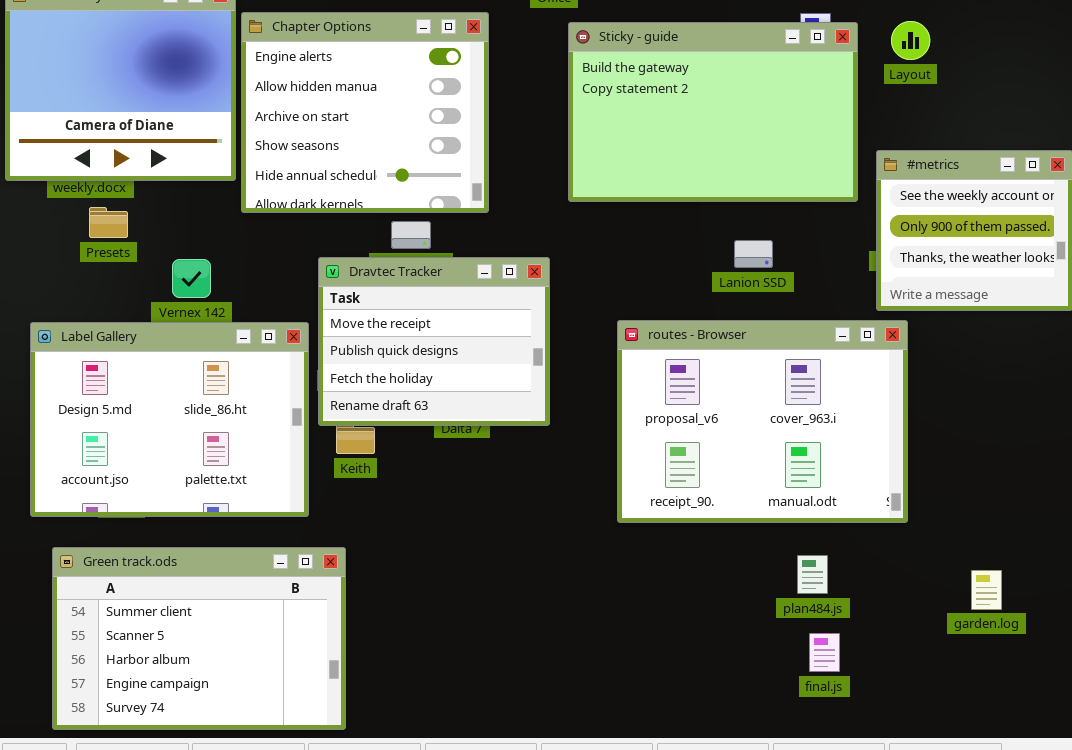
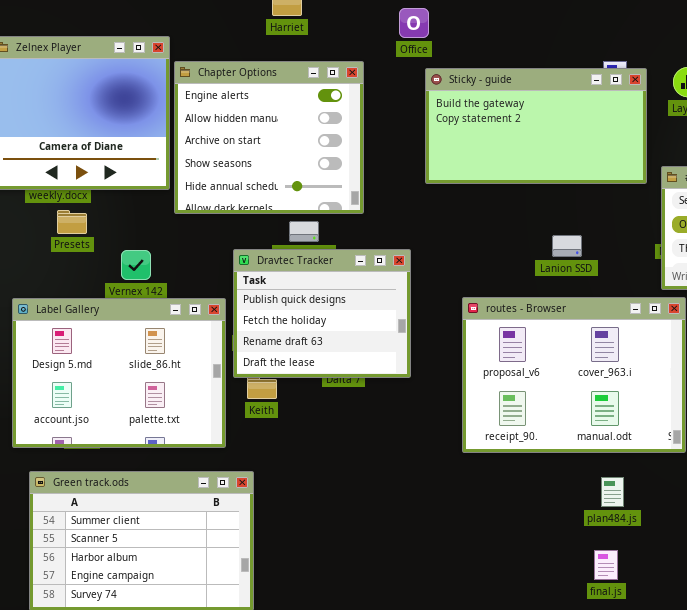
Sticky - guide: [568,22,858,202] -> [425,68,647,184], resized
Dravtec Tracker: [318,257,550,426] -> [233,249,411,378], scrolled down 1 row
final.js: [809,633,840,672] -> [594,550,618,580], moved

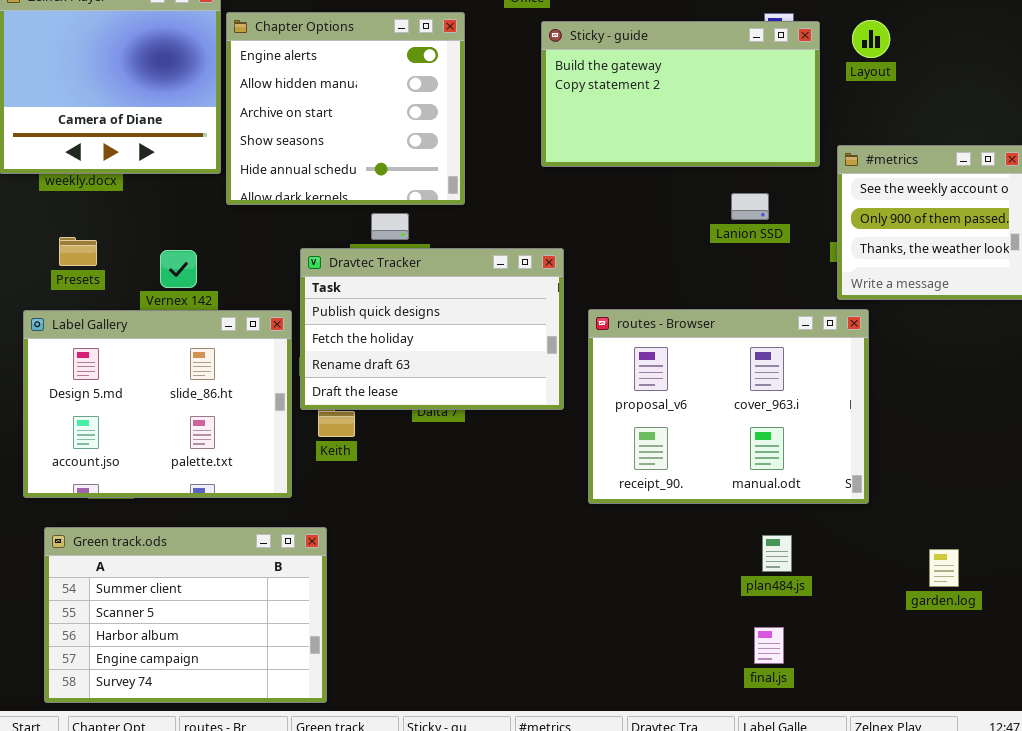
Presets: [57,210,87,234] -> [59,237,97,266], moved
Lanion SSD: [552,235,582,257] -> [731,193,769,220], moved
Dravtec Tracker: [233,249,411,378] -> [300,248,564,410], resized

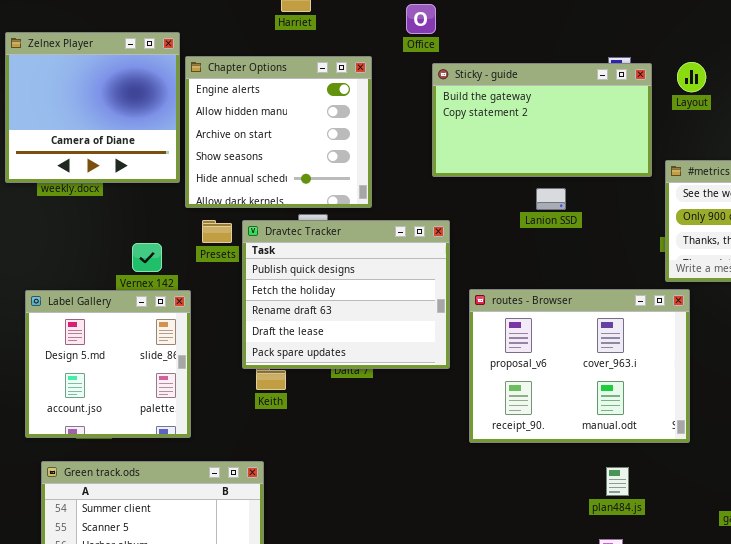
Lanion SSD: [731,193,769,220] -> [536,188,566,210], moved
Presets: [59,237,97,266] -> [202,220,232,243], moved
Dravtec Tracker: [300,248,564,410] -> [242,220,450,369], resized
Label Gallery: [23,310,292,498] -> [25,290,191,438], resized

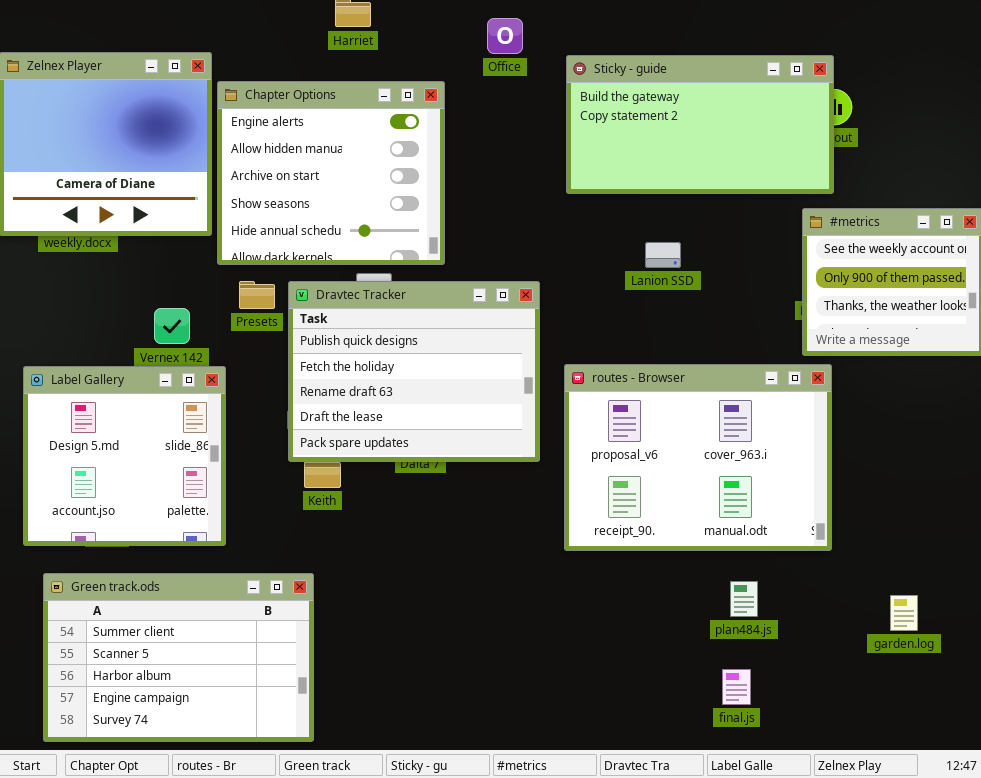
Sticky - guide: [432,63,652,177] -> [566,55,834,194], moved

